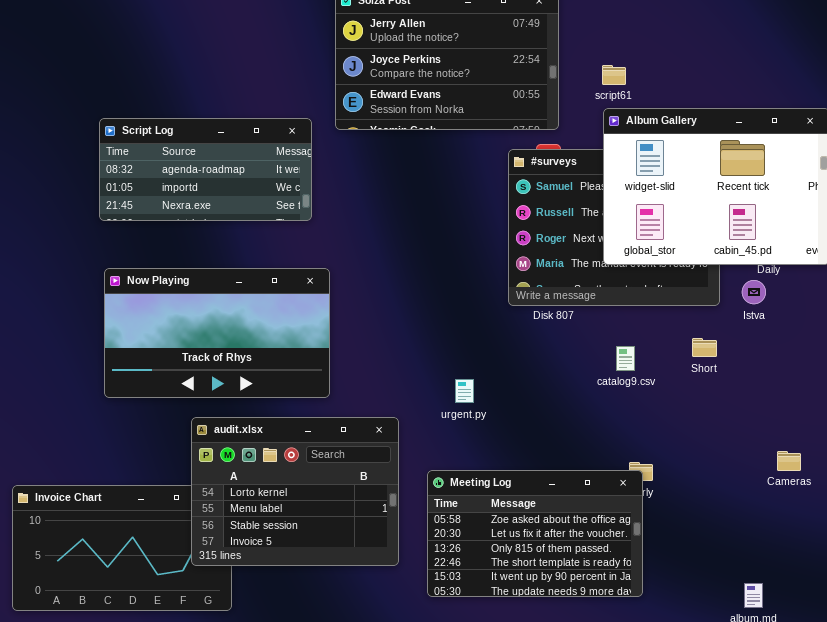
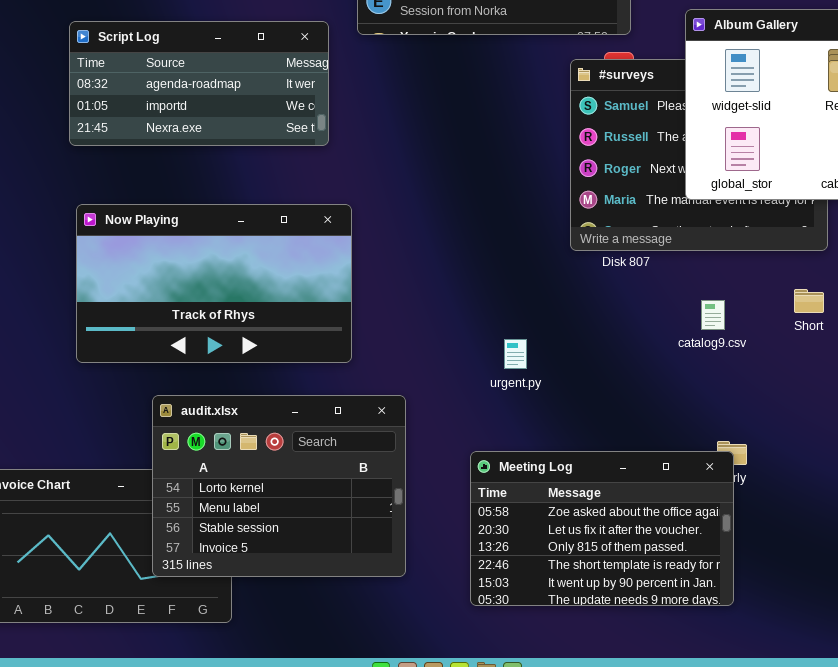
audit.xlsx: [191,417,399,566] -> [152,395,406,577], moved

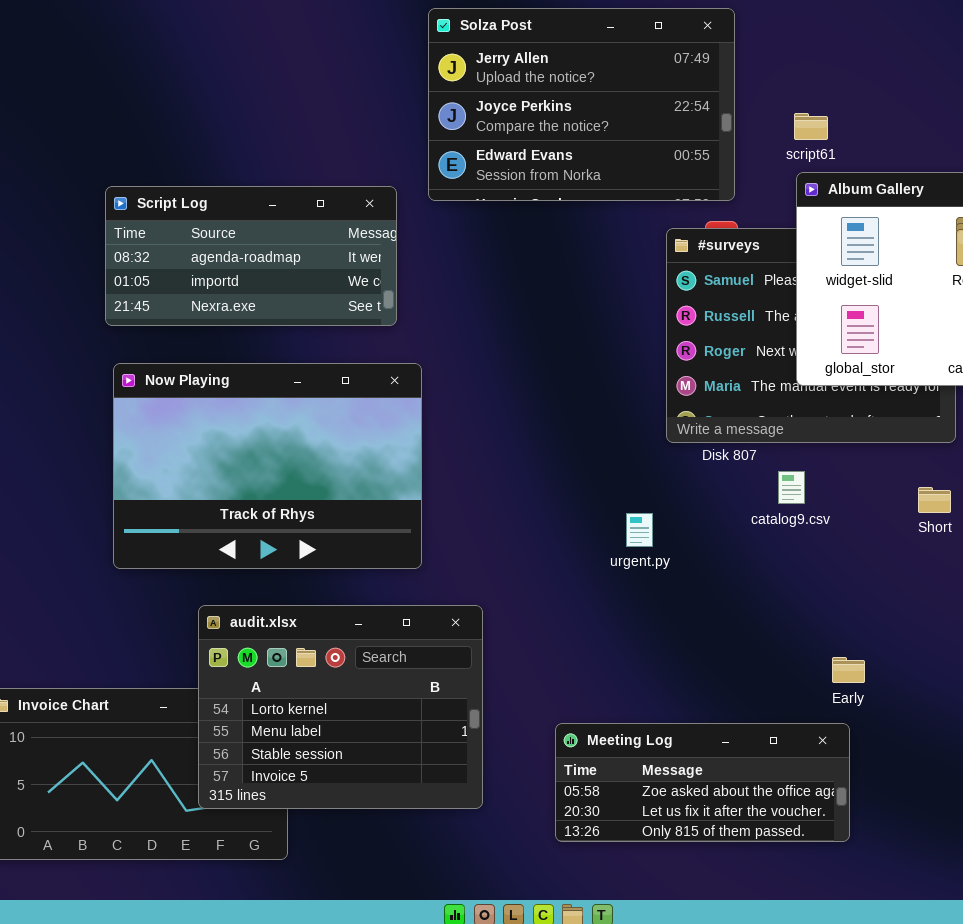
Now Playing: [76,204,352,363] -> [113,363,422,569], resized
catalog9.csv: [701,300,725,330] -> [778,471,805,504], moved
urgent.py: [504,339,527,369] -> [626,513,653,547], moved
Meeting Log: [470,451,734,606] -> [555,723,850,842], resized

